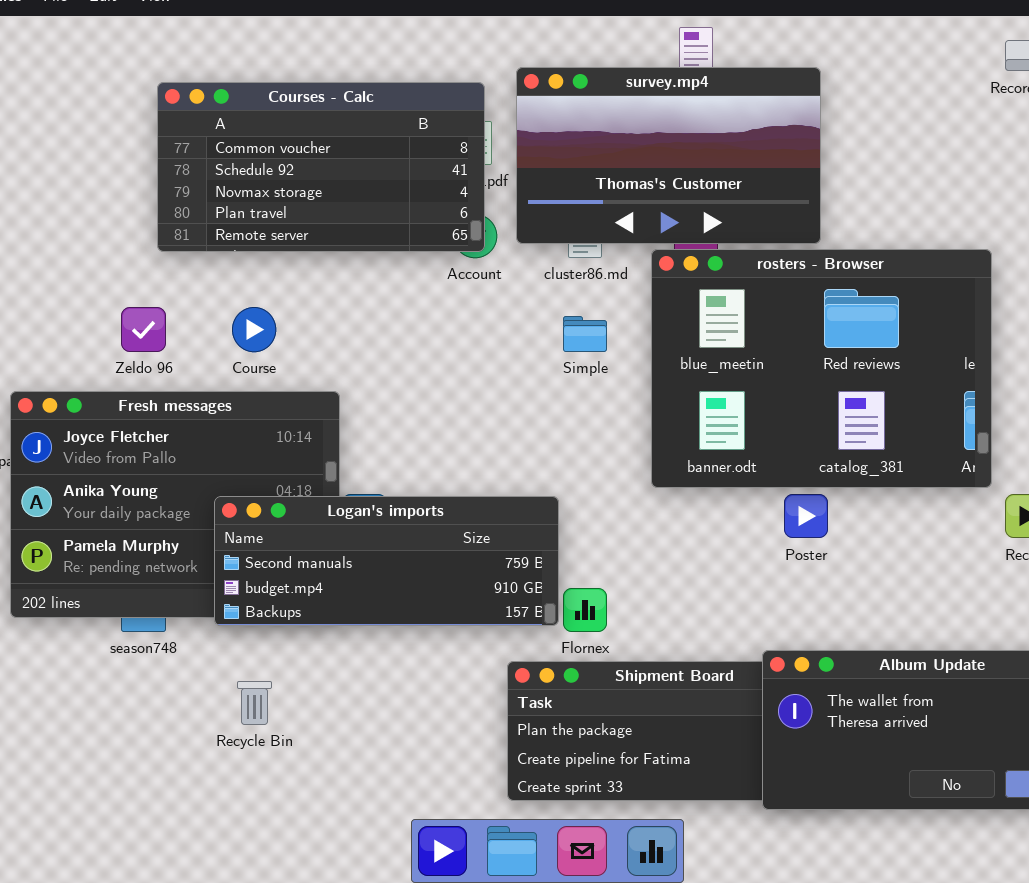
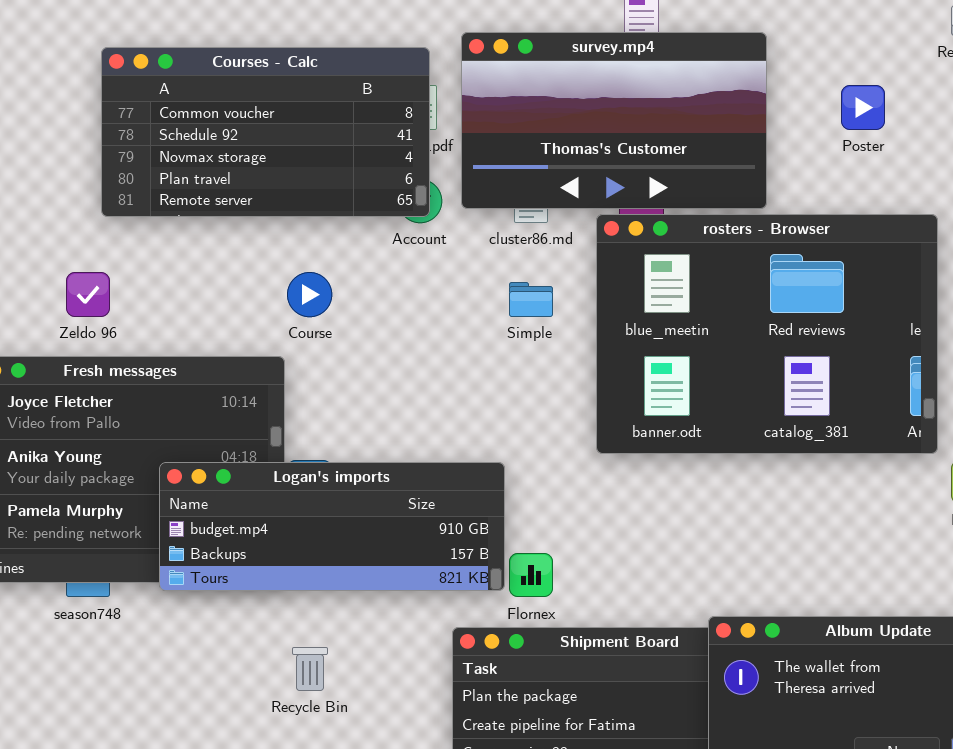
Course: [232,307,276,352] -> [287,272,332,317], moved
Poster: [784,494,828,538] -> [841,85,885,130], moved
Logan's imports: [214,496,559,626] -> [159,462,505,591], scrolled down 1 row
Recycle Bin: [237,681,272,725] -> [292,647,328,691], moved

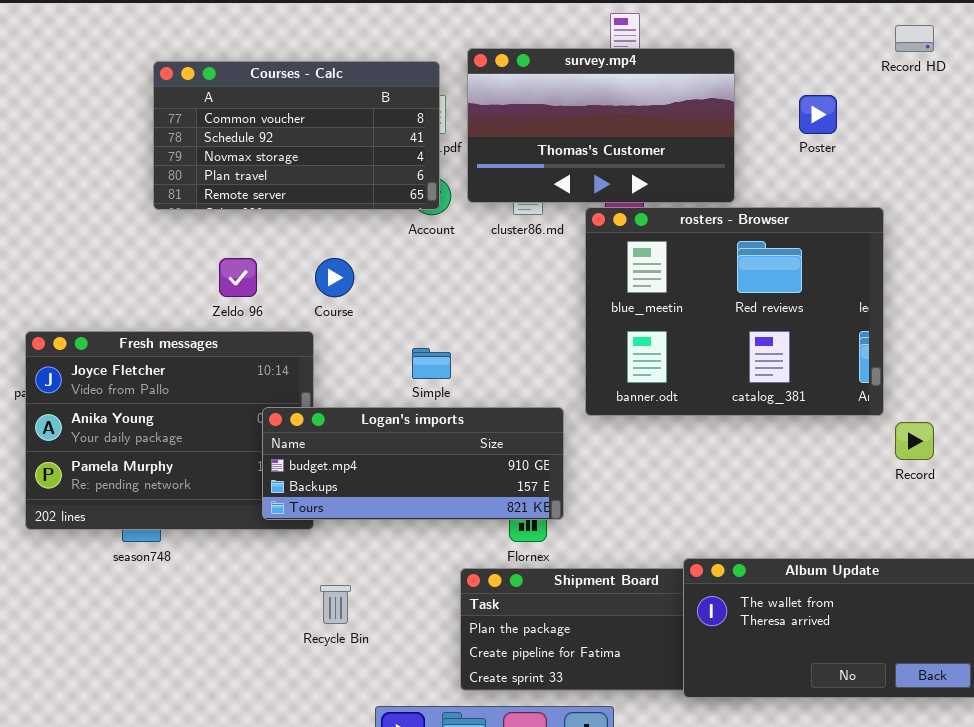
Zeldo 96: [66,272,110,317] -> [219,258,257,297], moved
Simple: [509,282,553,317] -> [412,348,451,379], moved
Logan's imports: [159,462,505,591] -> [262,407,564,520], moved

